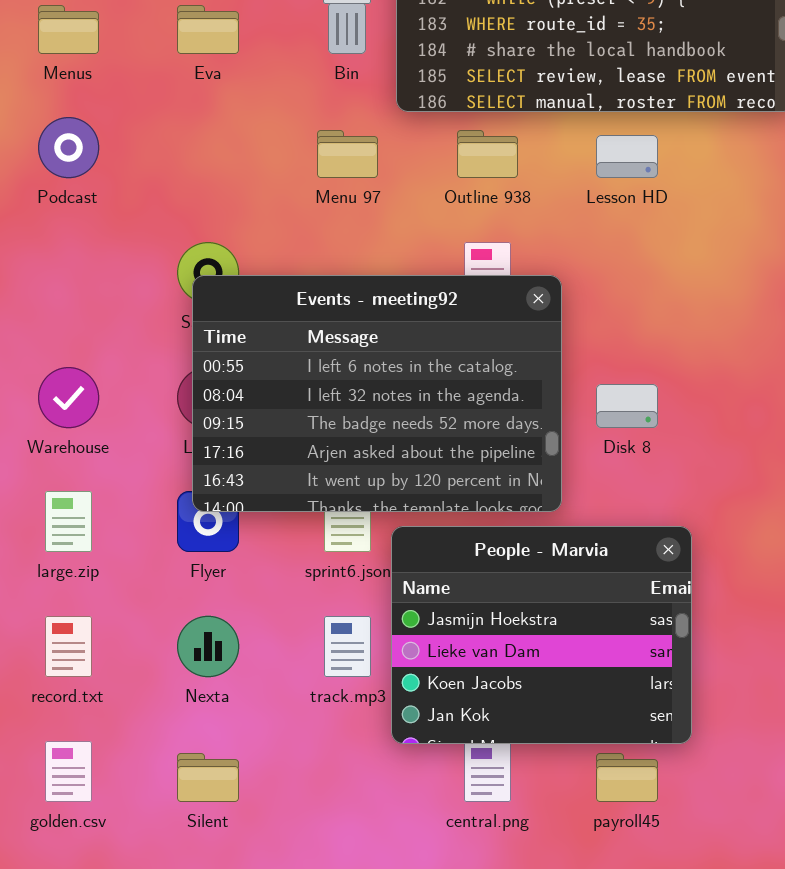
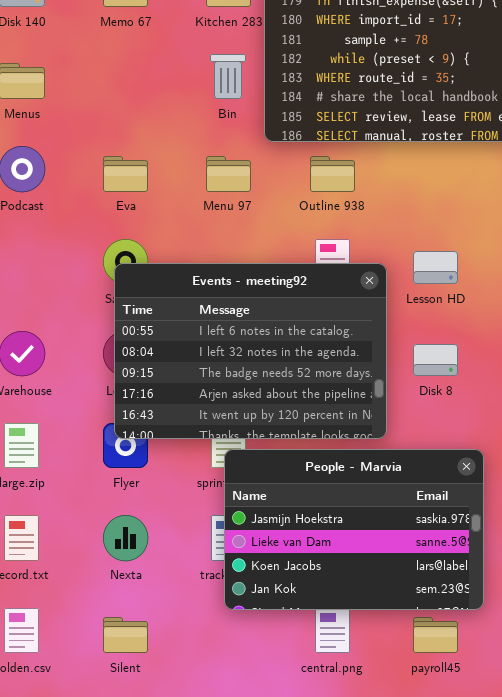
Eva: [177,5,239,54] -> [103,156,148,192], moved
Lesson HD: [596,135,658,178] -> [413,251,458,284], moved
People - Marvia: [391,526,692,744] -> [224,449,484,610], resized

